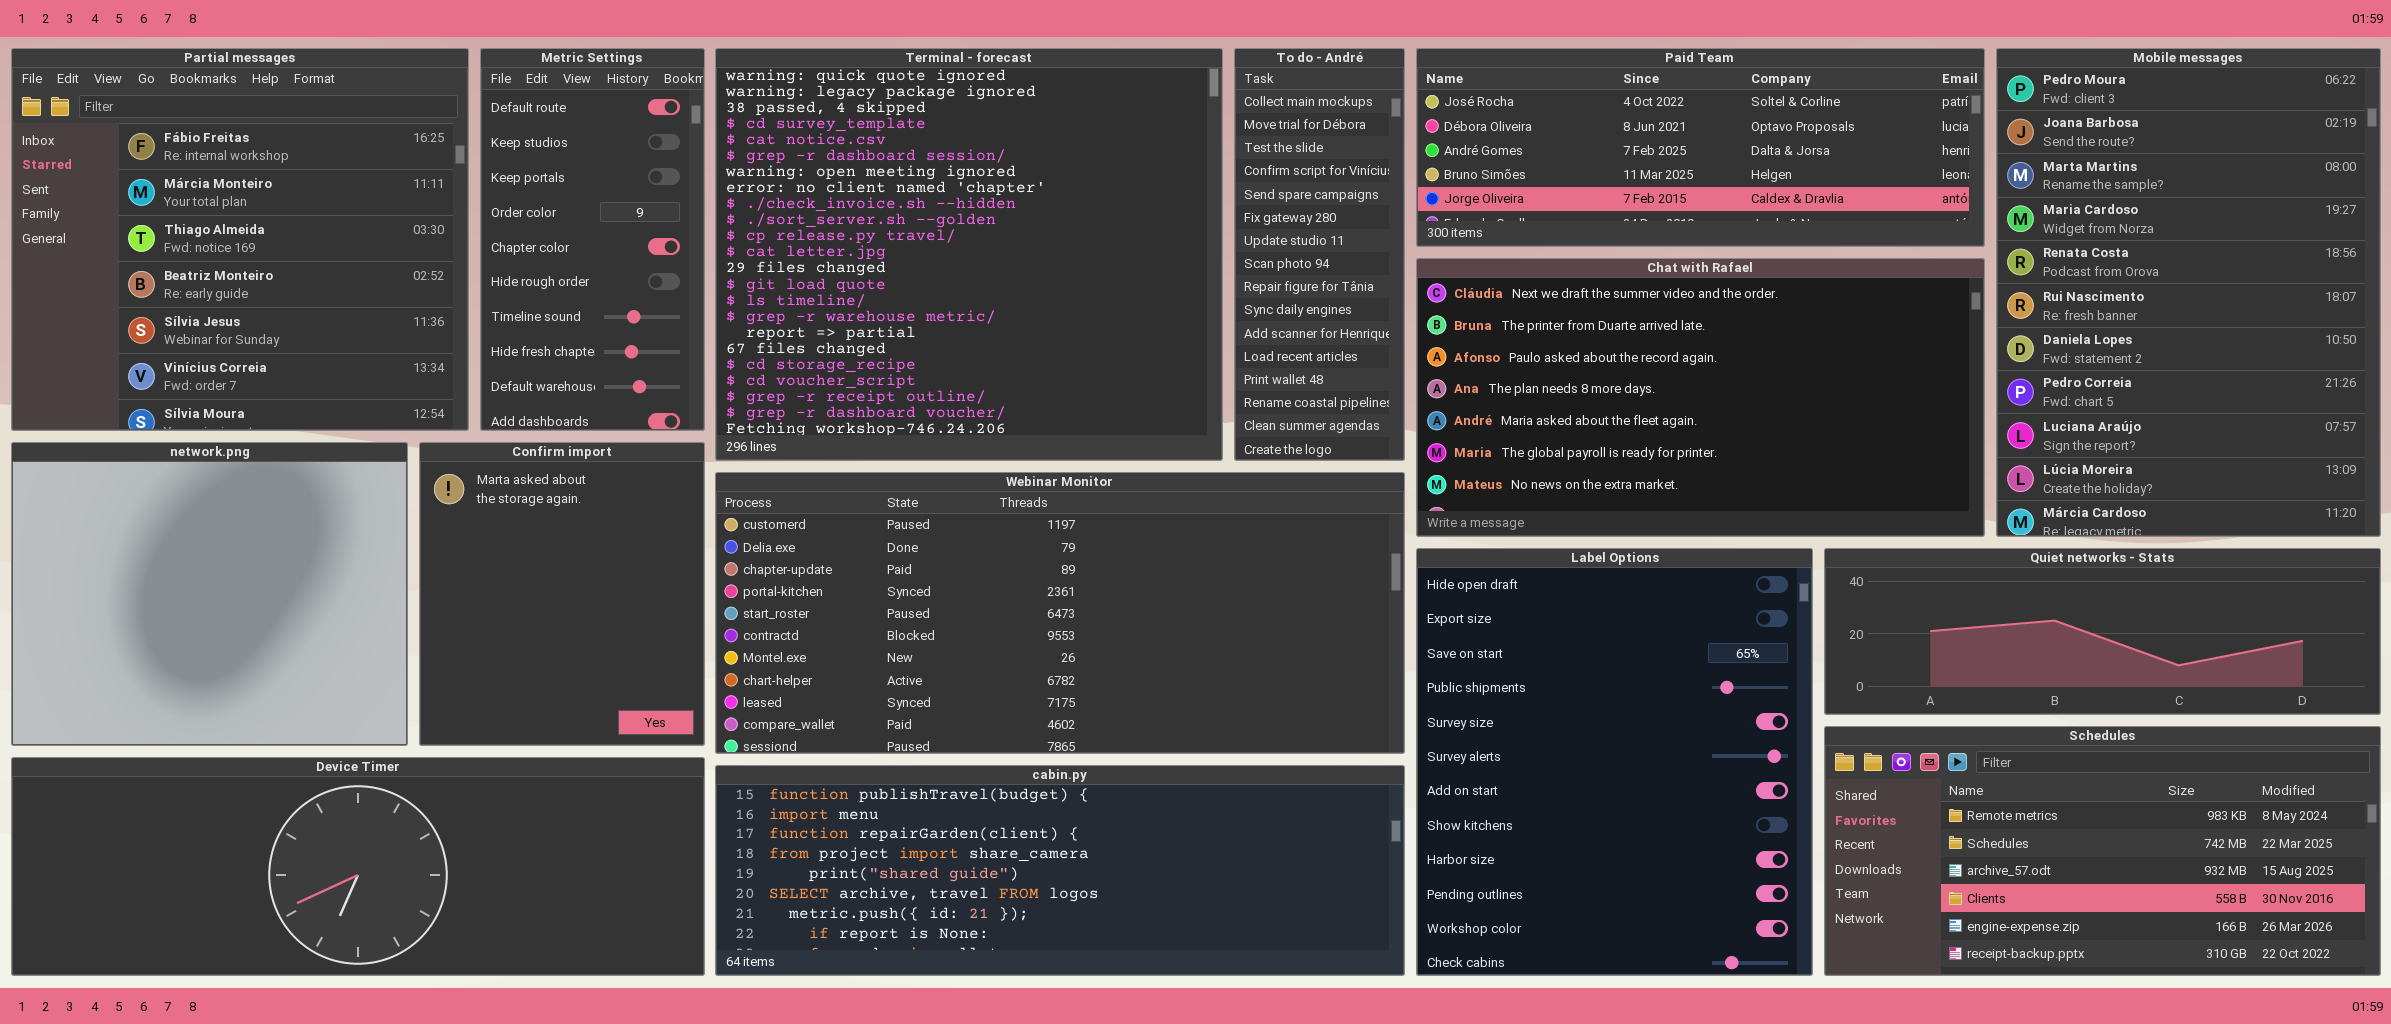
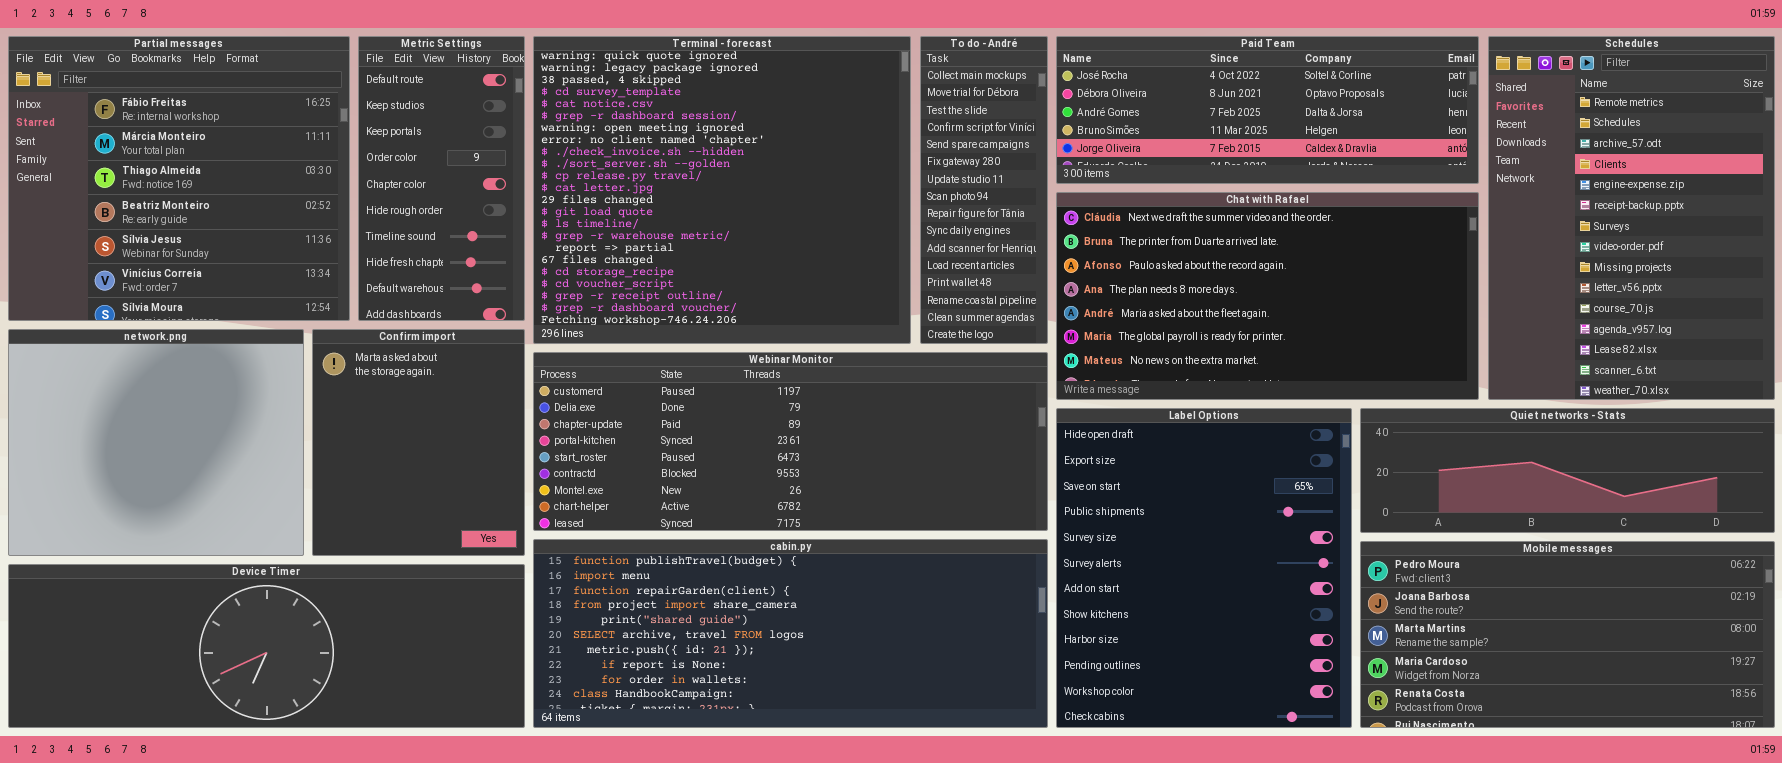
Mobile messages: [1996,48,2381,537] -> [1360,541,1775,728], moved, resized
Webinar Monitor: [715,472,1405,754] -> [533,352,1048,531], resized
Schedules: [1824,726,2381,976] -> [1488,36,1775,400], moved, resized
cabin.py: [715,765,1405,976] -> [533,539,1048,728], resized

